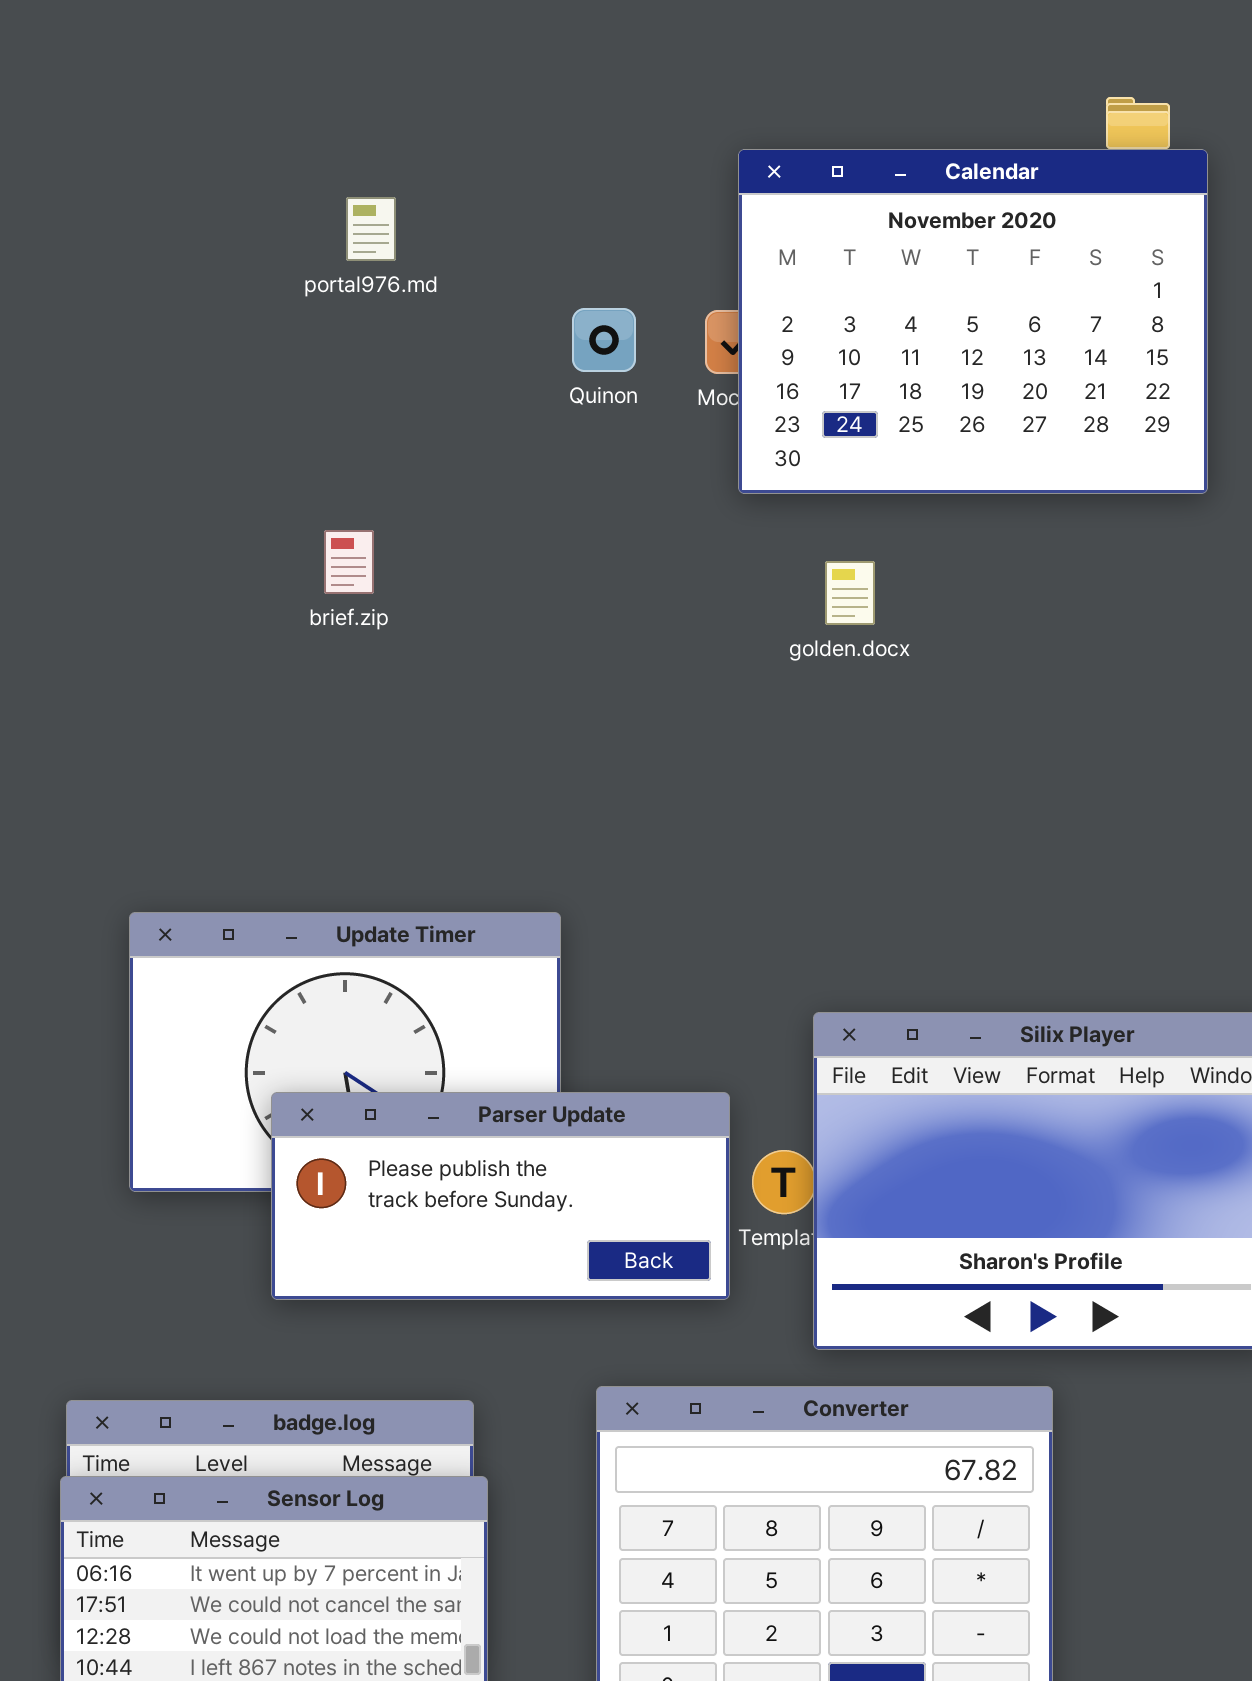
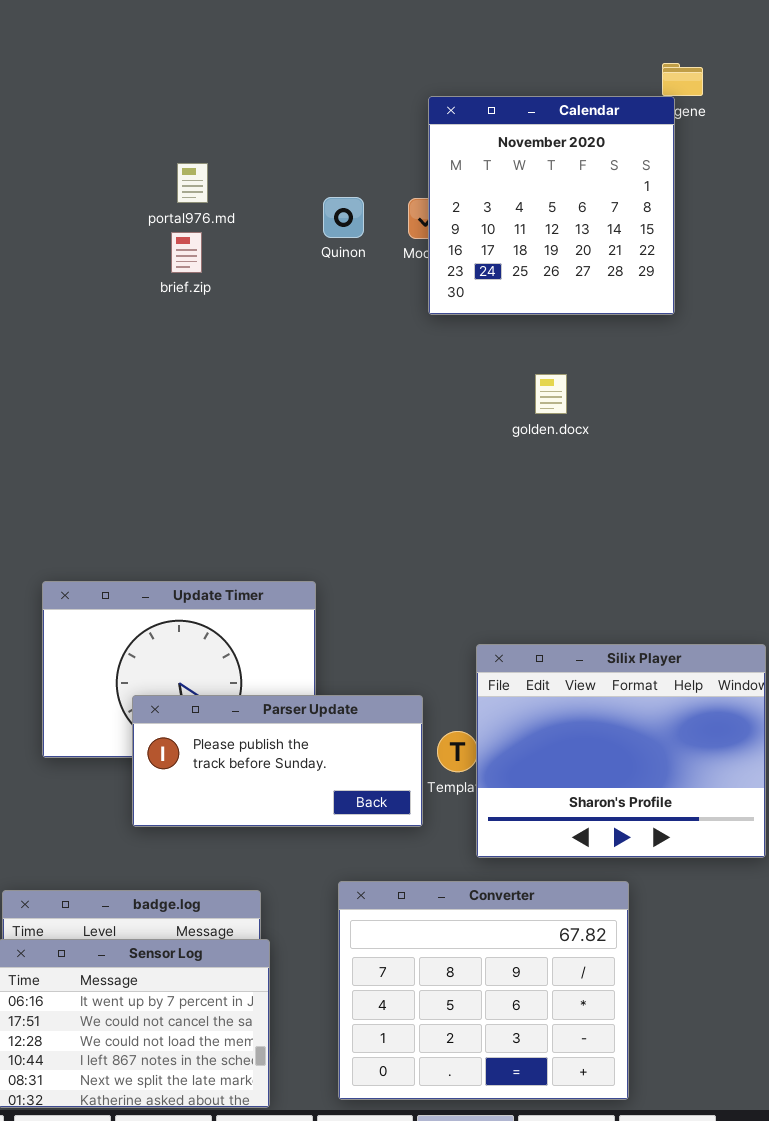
Calendar: [738,149,1208,494] -> [428,96,675,315], resized
portal976.md: [346,197,396,261] -> [177,163,208,203], moved
brief.zip: [324,530,374,594] -> [171,232,202,273], moved
golden.docx: [825,561,875,625] -> [535,374,567,414], moved

